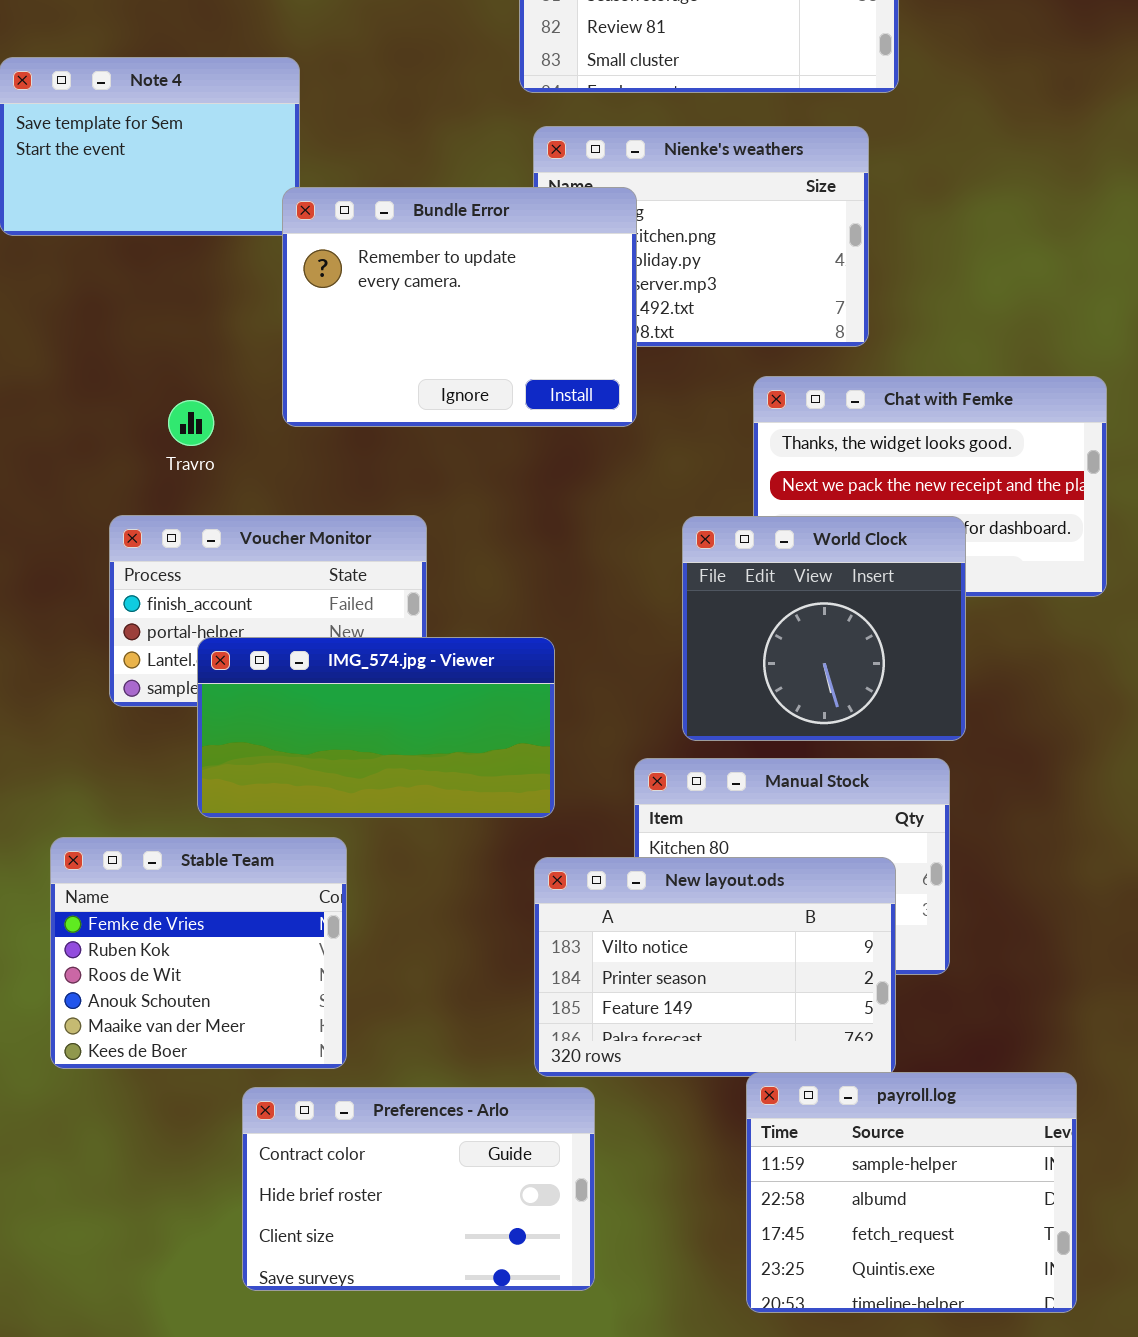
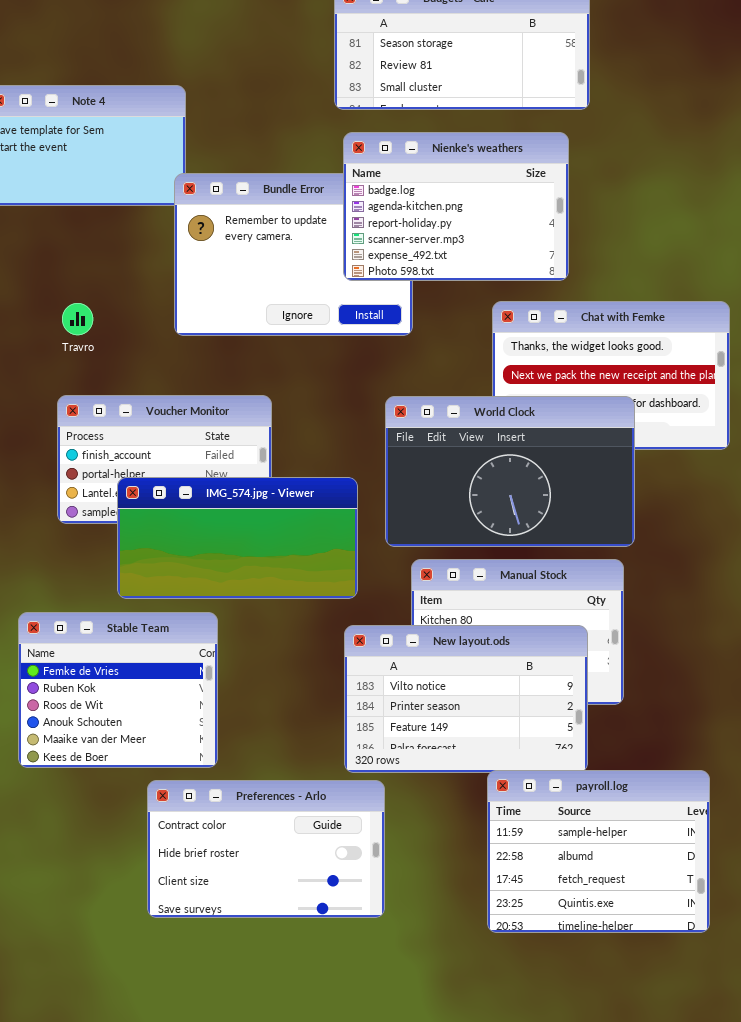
Nienke's weathers: [533,126,869,347] -> [343,132,569,281], raised
Travro: [168,400,214,446] -> [62,303,93,335], moved
World Clock: [682,516,966,741] -> [385,396,635,547], resized

